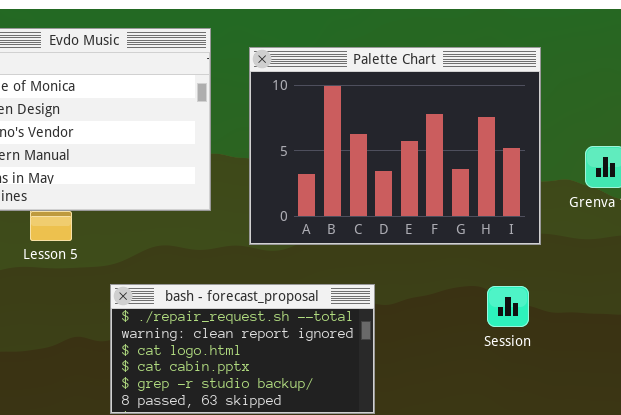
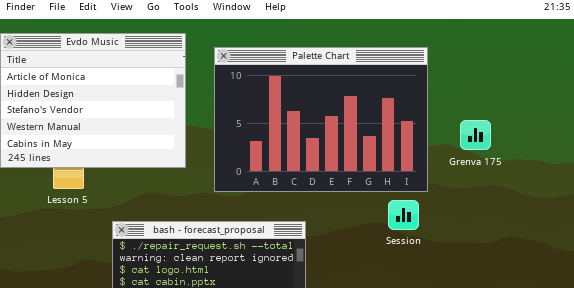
Session: [487,286,529,327] -> [388,200,419,230], moved

